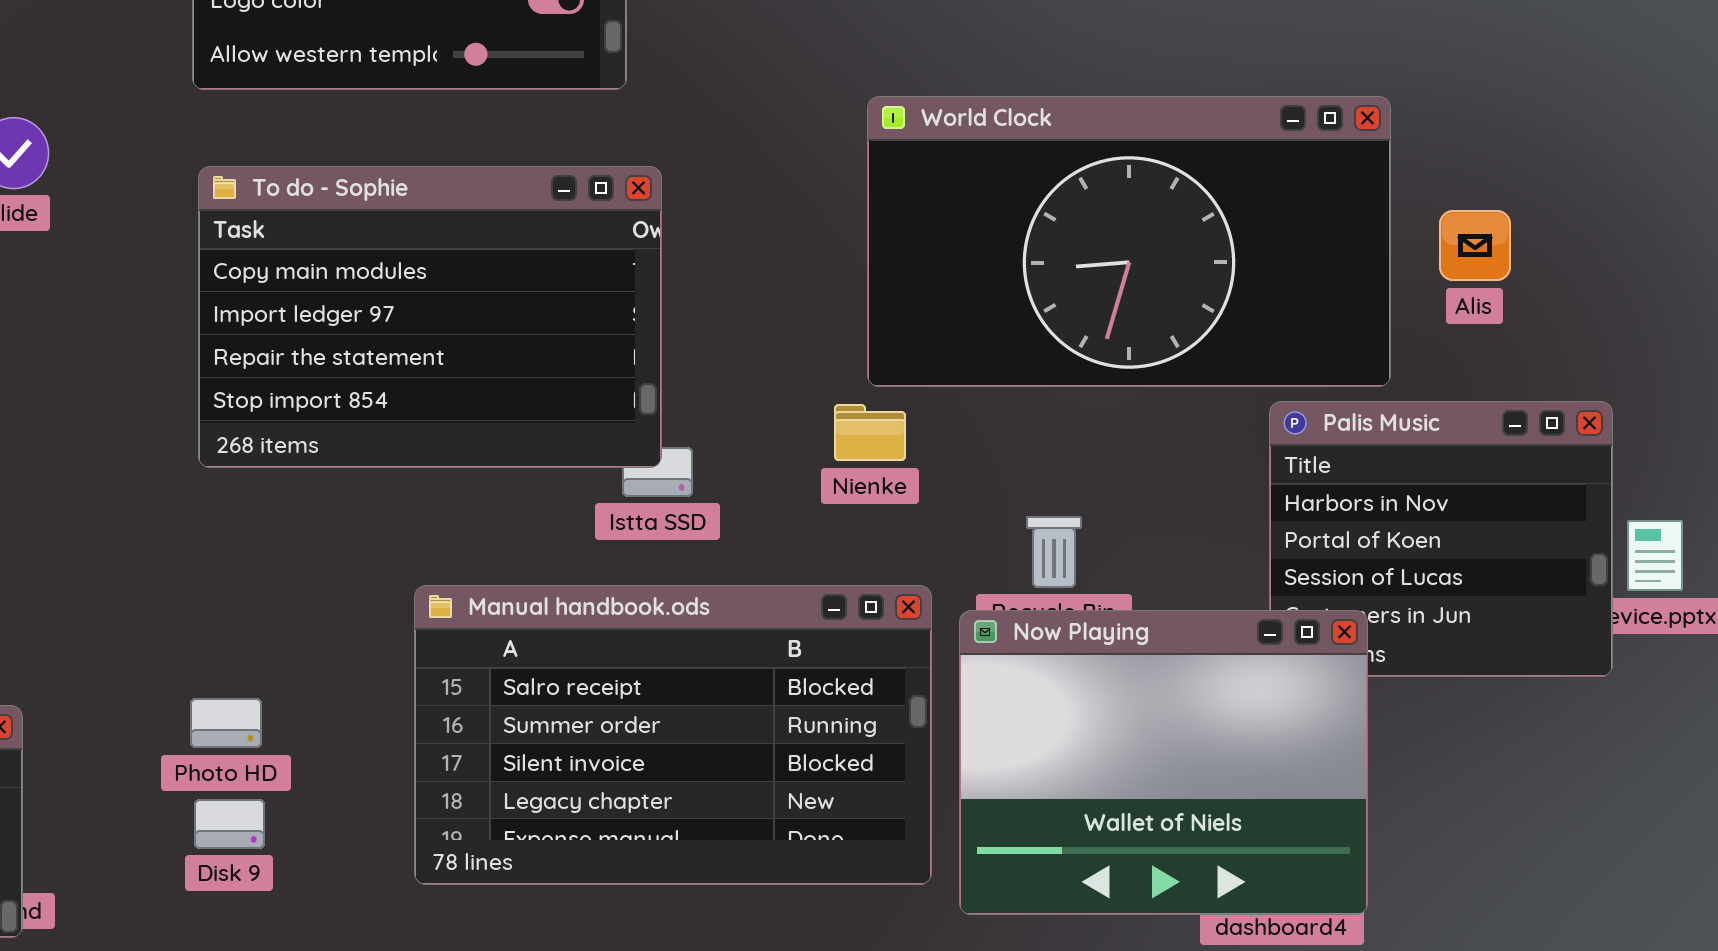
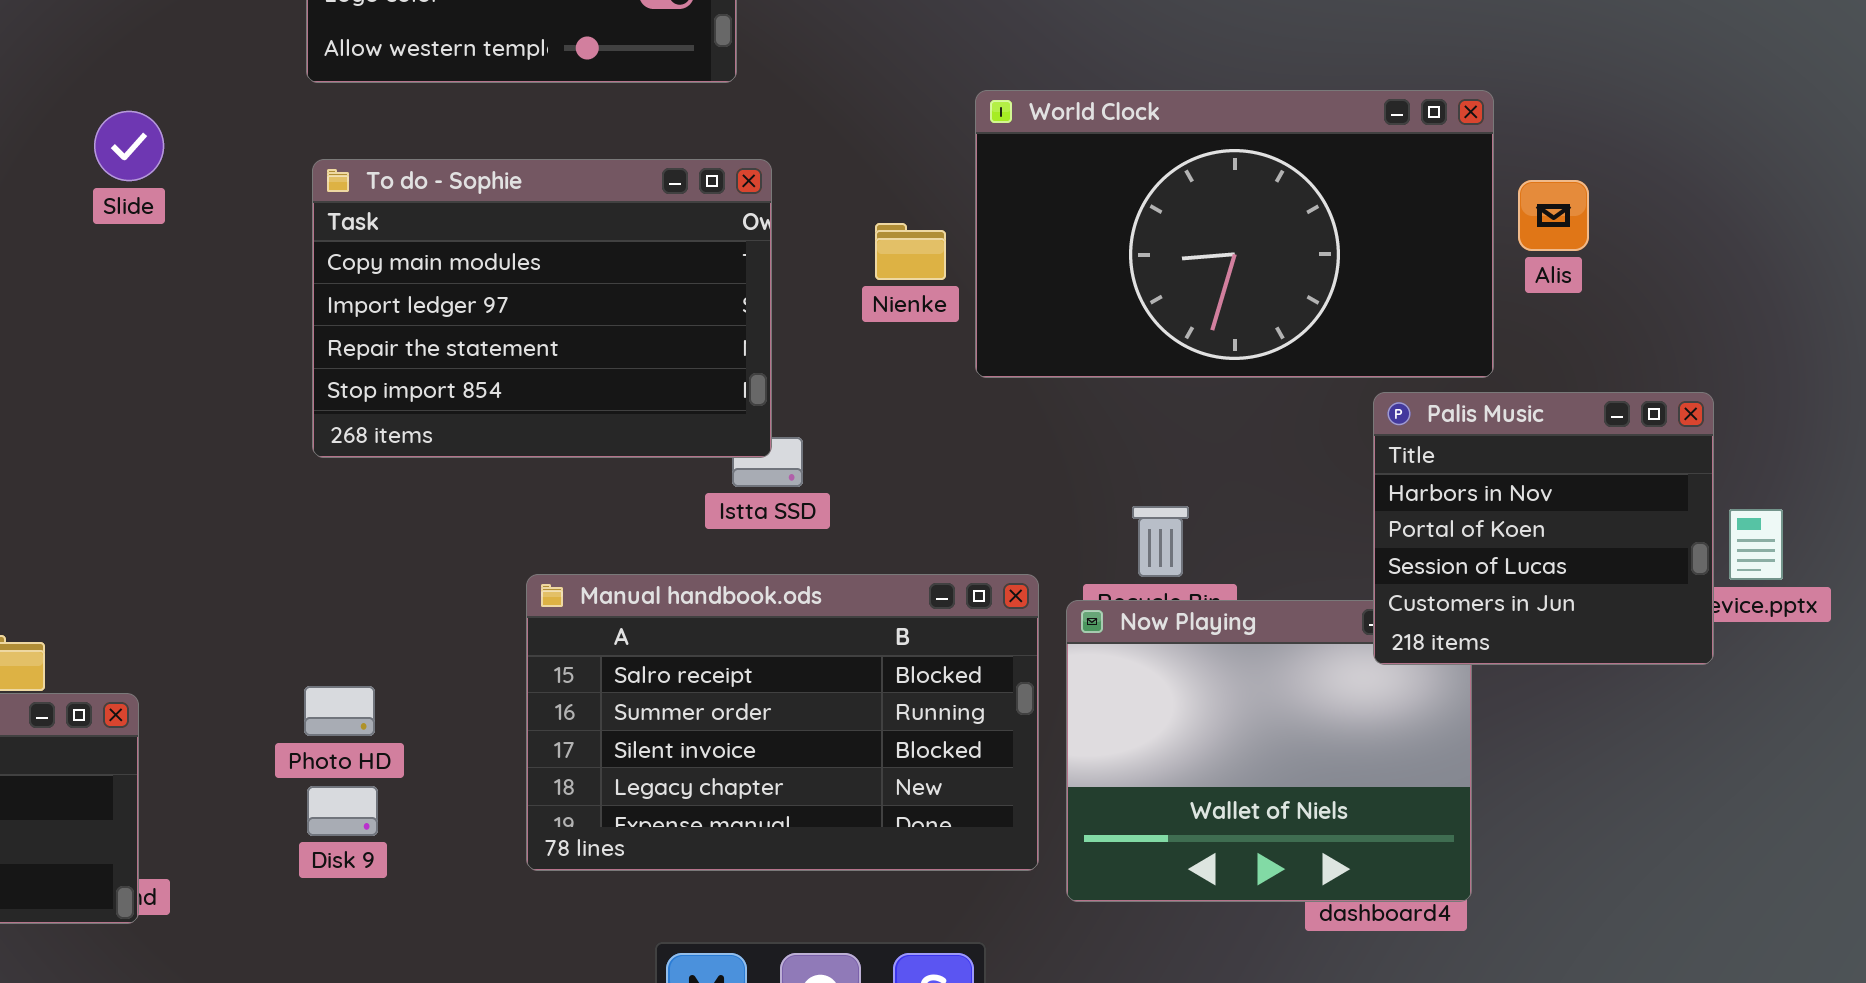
Alis: [1439,210,1511,281] -> [1518,180,1589,251], moved
Palis Music: [1269,401,1613,677] -> [1373,392,1714,665], raised
Nienke: [834,404,906,461] -> [875,223,946,280], moved

